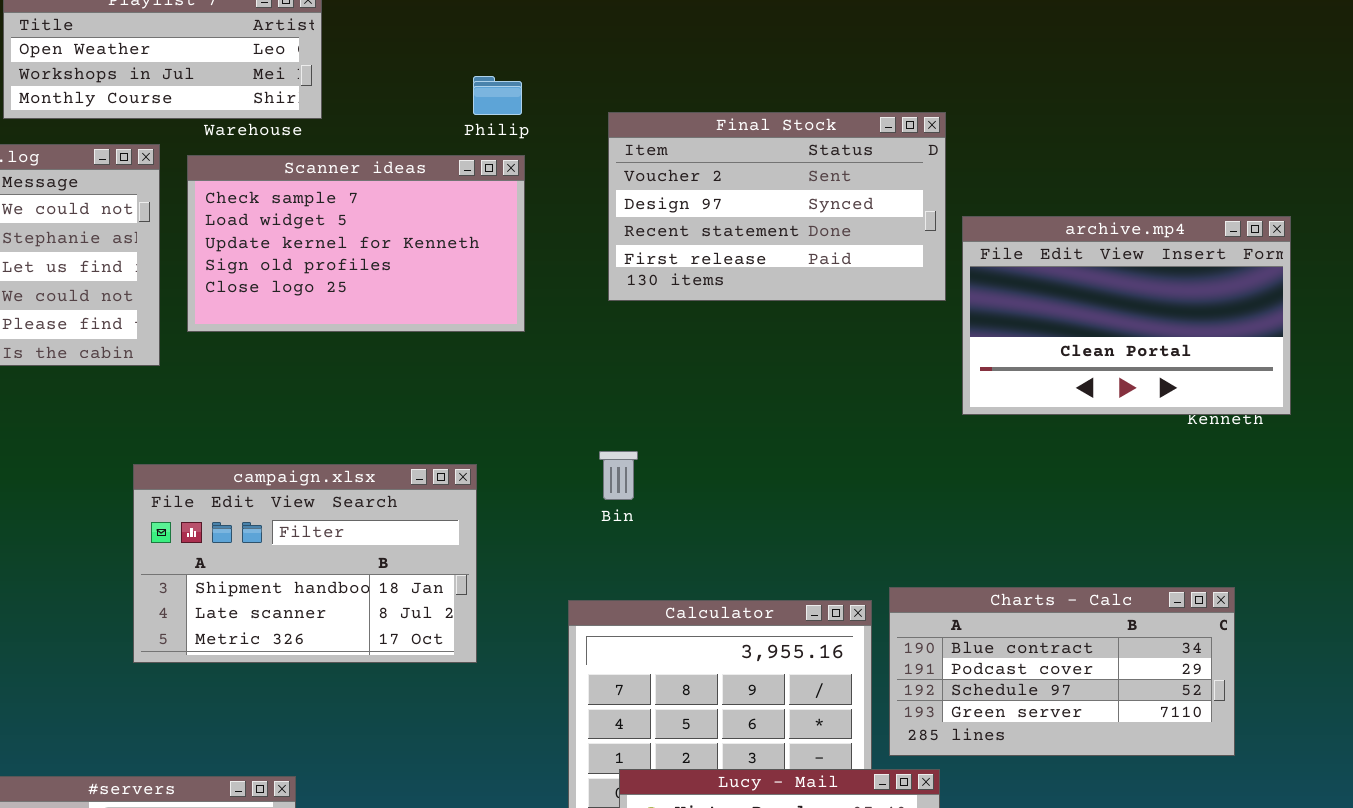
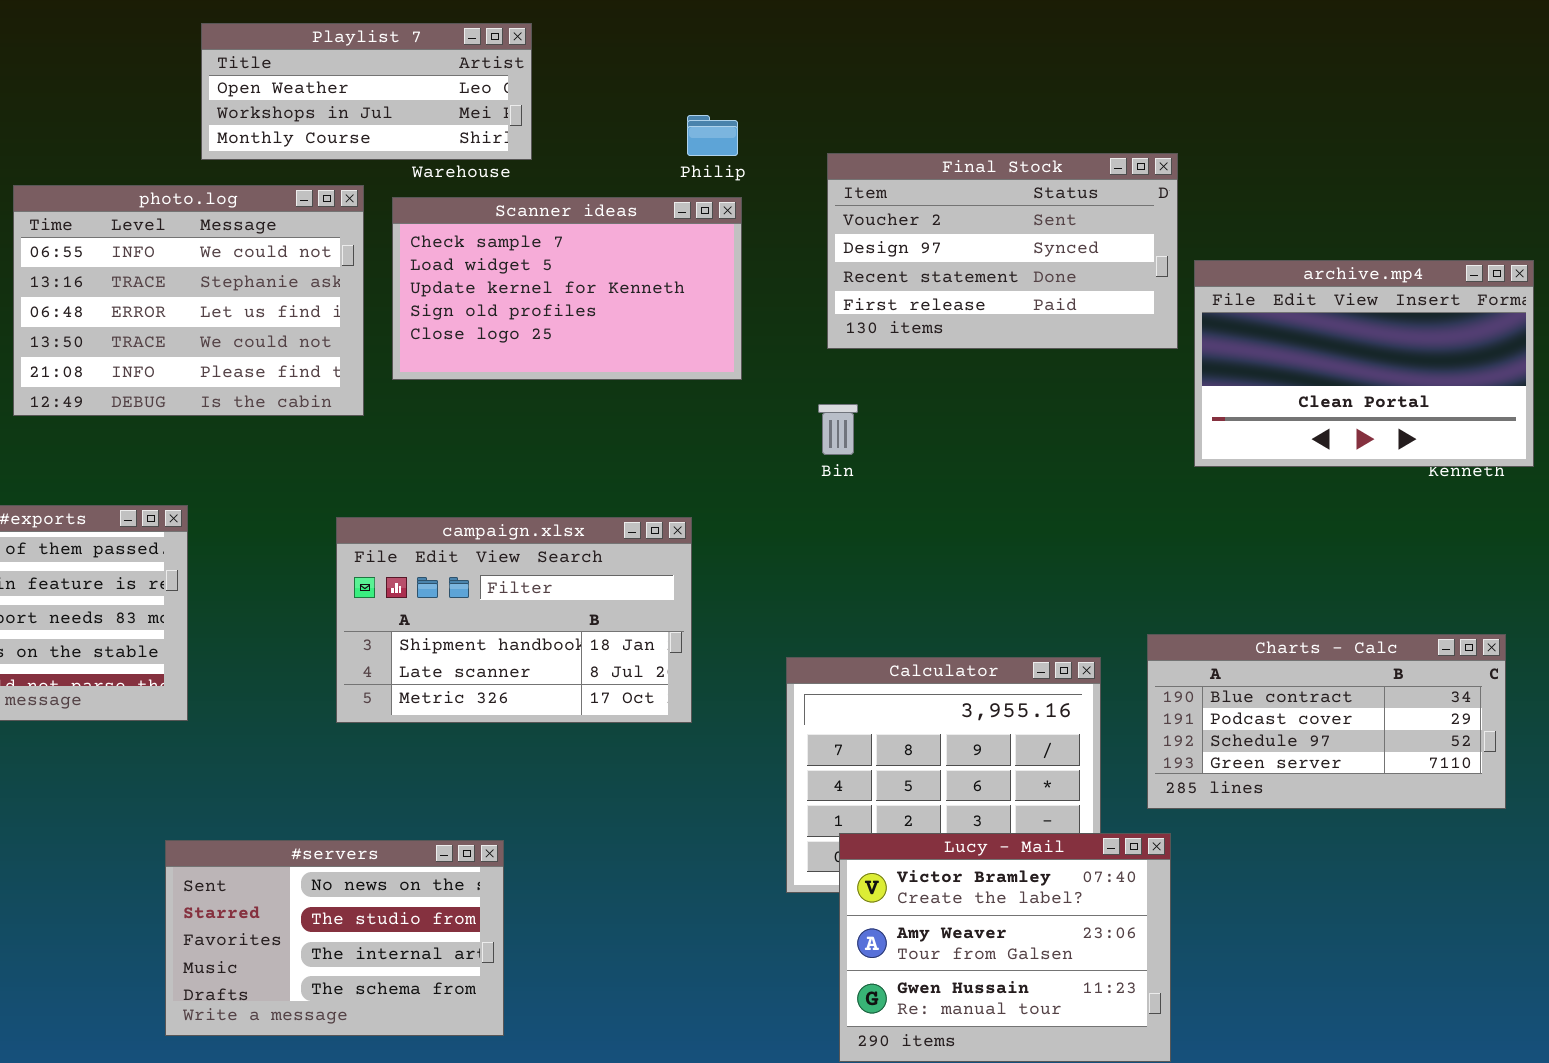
Bin: [599,451,638,500] -> [818,404,858,455], moved
Charts - Calc: [889,587,1235,756] -> [1147,634,1506,809], moved

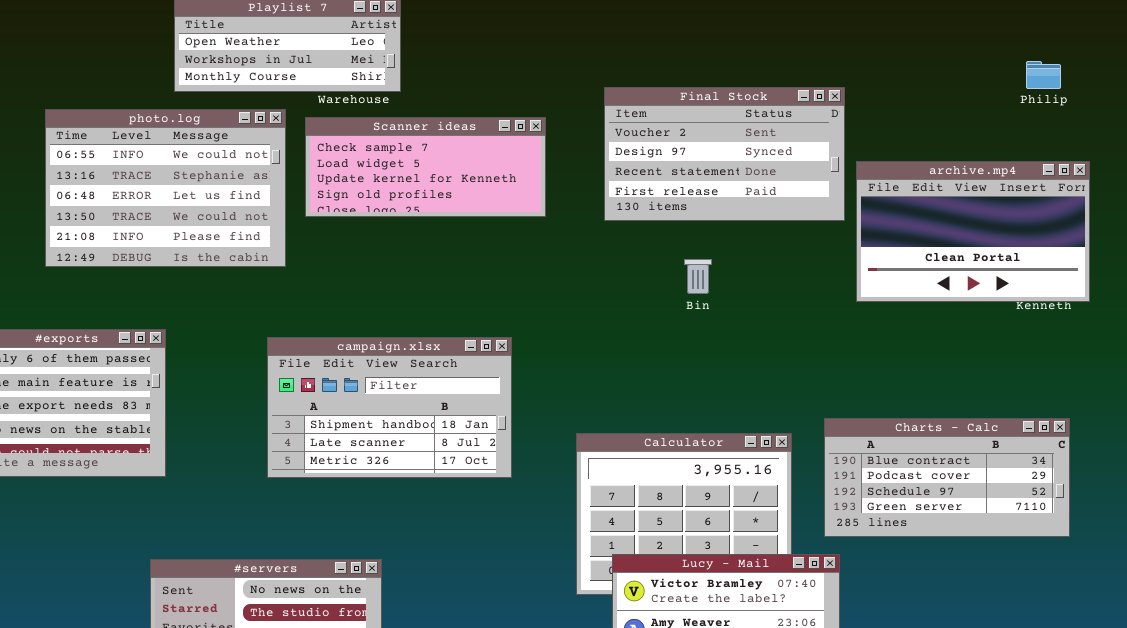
Philip: [687,115,738,156] -> [1026,61,1061,89], moved
Scanner ideas: [392,197,742,380] -> [305,117,546,217], resized
Bin: [818,404,858,455] -> [684,259,712,294], moved

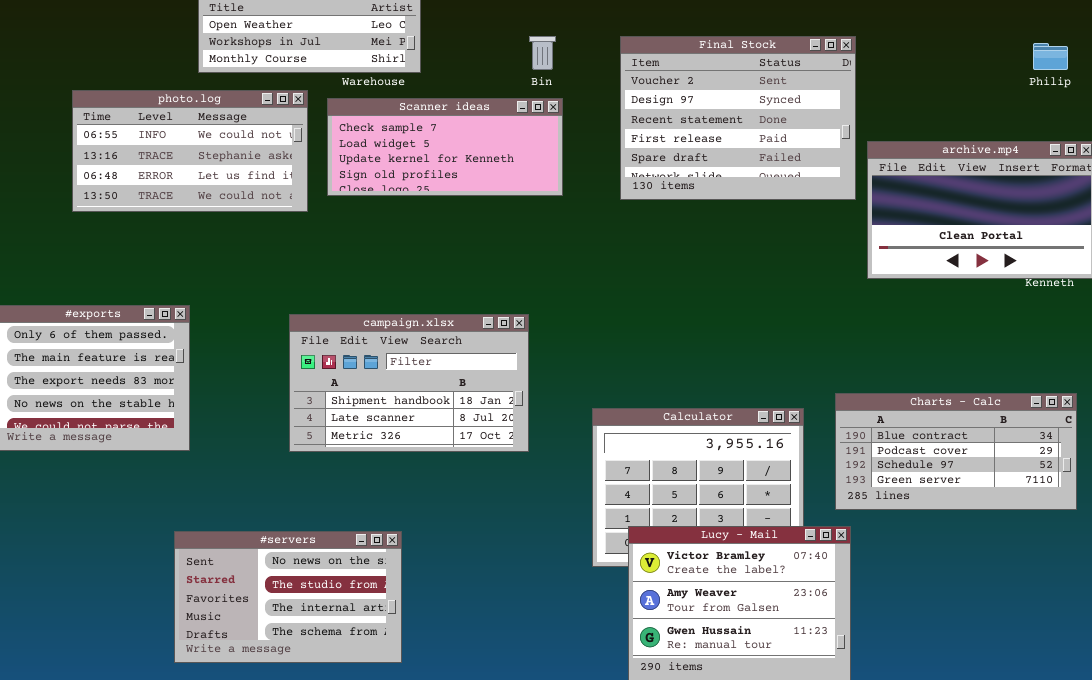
Final Stock: [604,87,845,221] -> [620,36,856,200], resized
photo.log: [45,109,286,267] -> [72,90,308,212], resized
Bin: [684,259,712,294] -> [529,36,556,70], moved

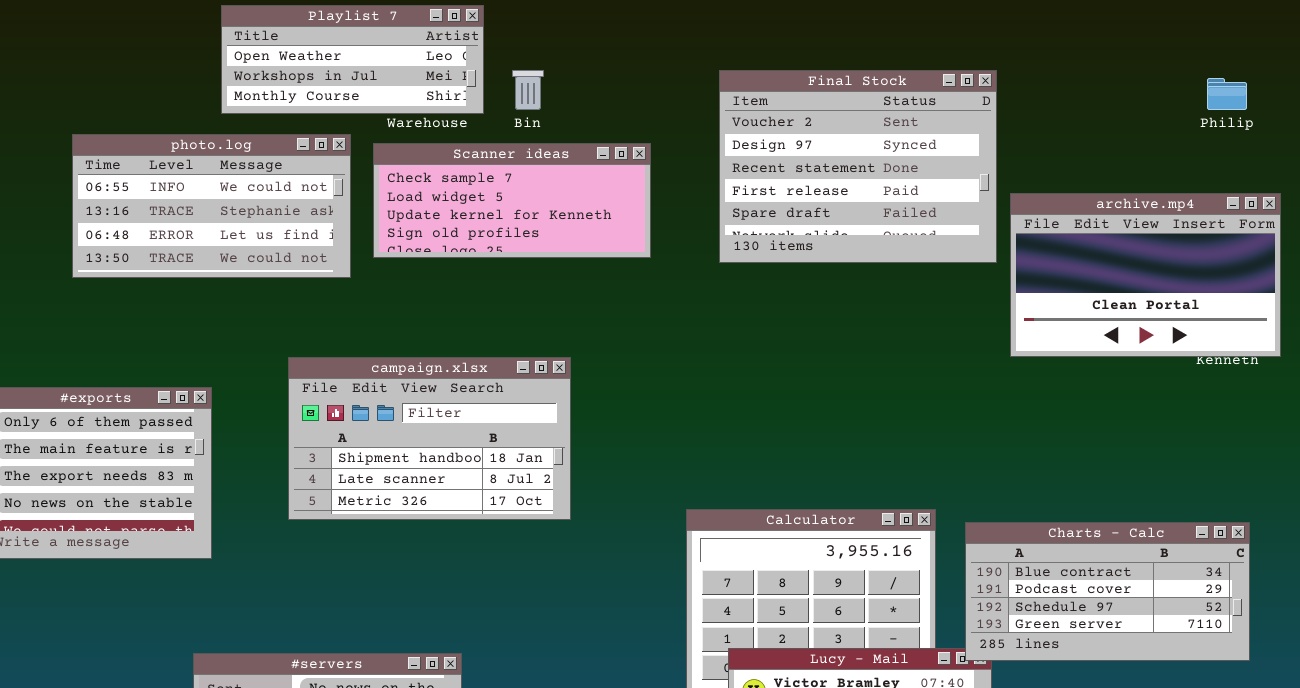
Bin: [529,36,556,70] -> [512,70,544,110], moved
campaign.xlsx: [289,314,529,452] -> [288,357,571,520], moved
Charts - Calc: [835,393,1077,510] -> [965,522,1250,661], moved

